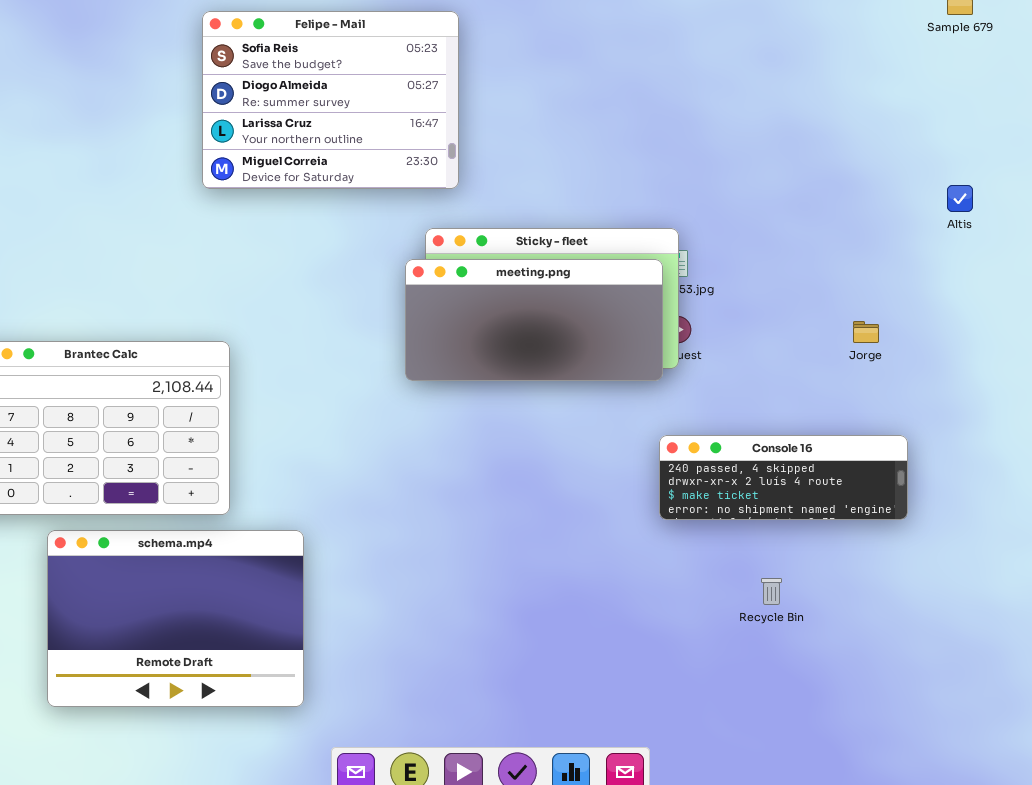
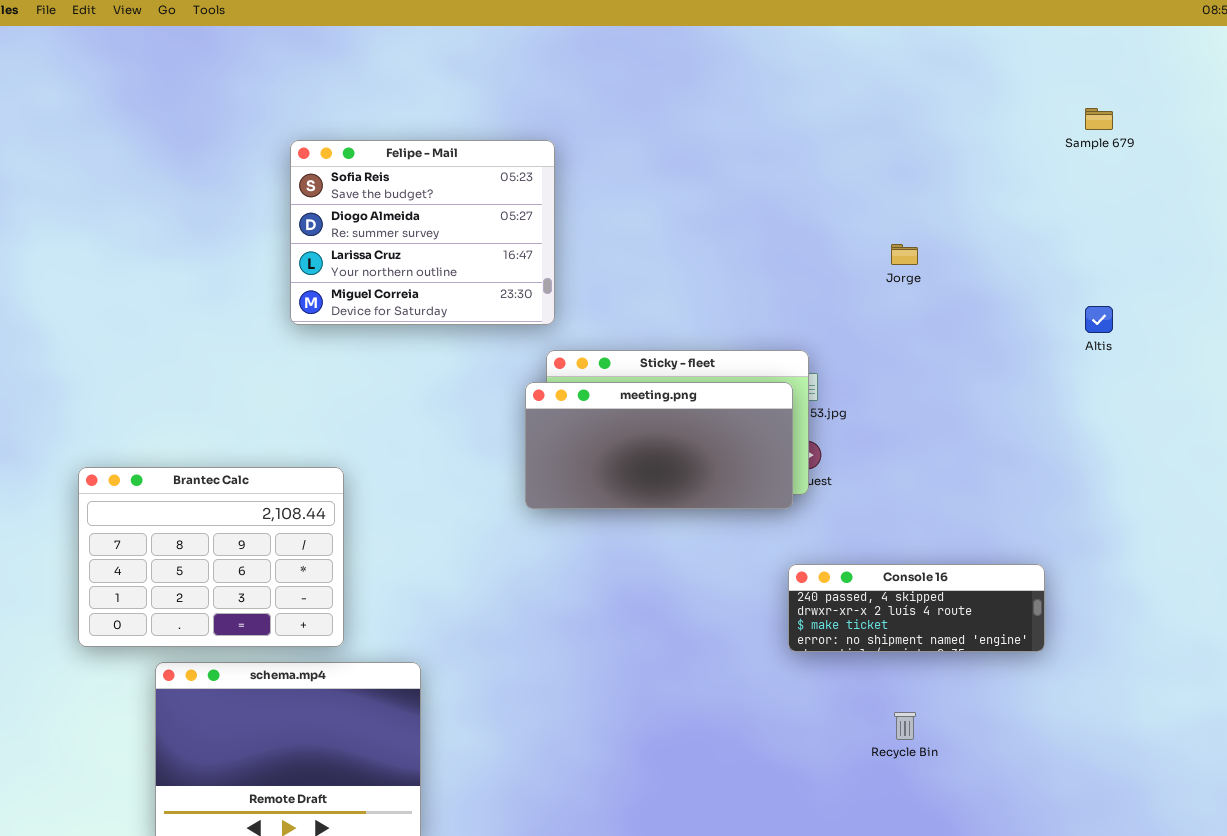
Felipe - Mail: [202,11,459,189] -> [290,140,555,325], moved
Jorge: [853,321,879,343] -> [891,244,918,265], moved

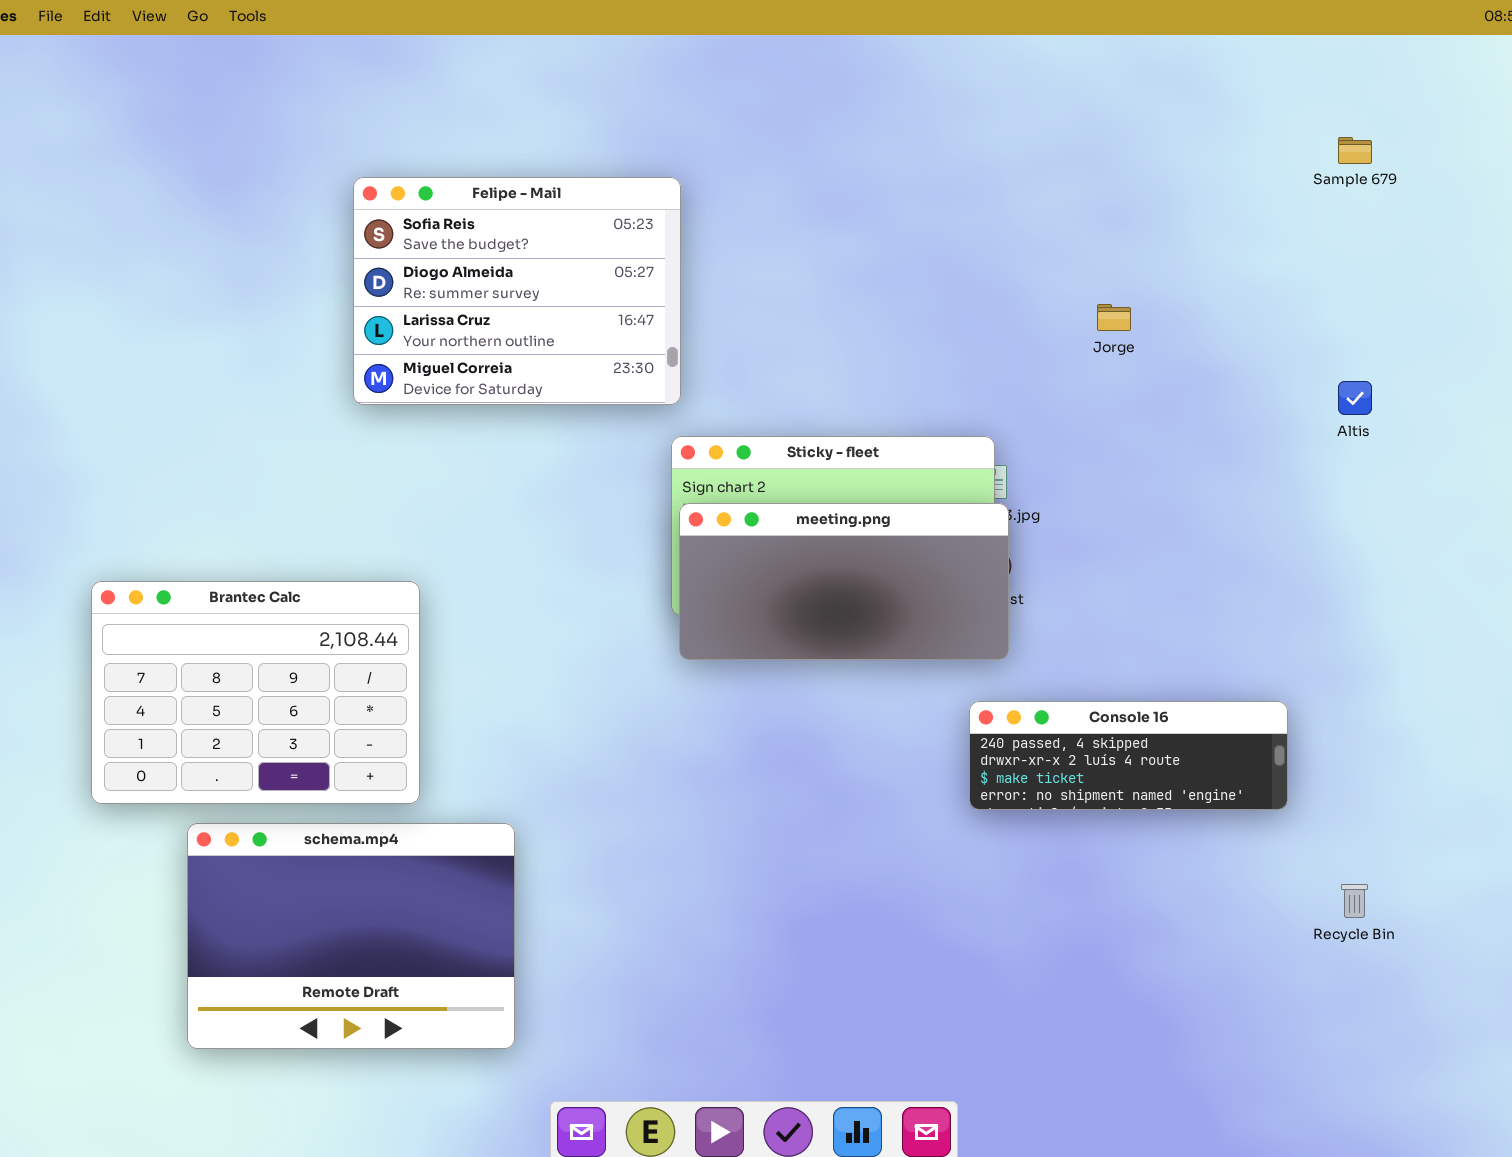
meeting.png: [525,382,793,509] -> [679,503,1009,660], moved
Recycle Bin: [894,712,916,740] -> [1341,884,1368,918], moved

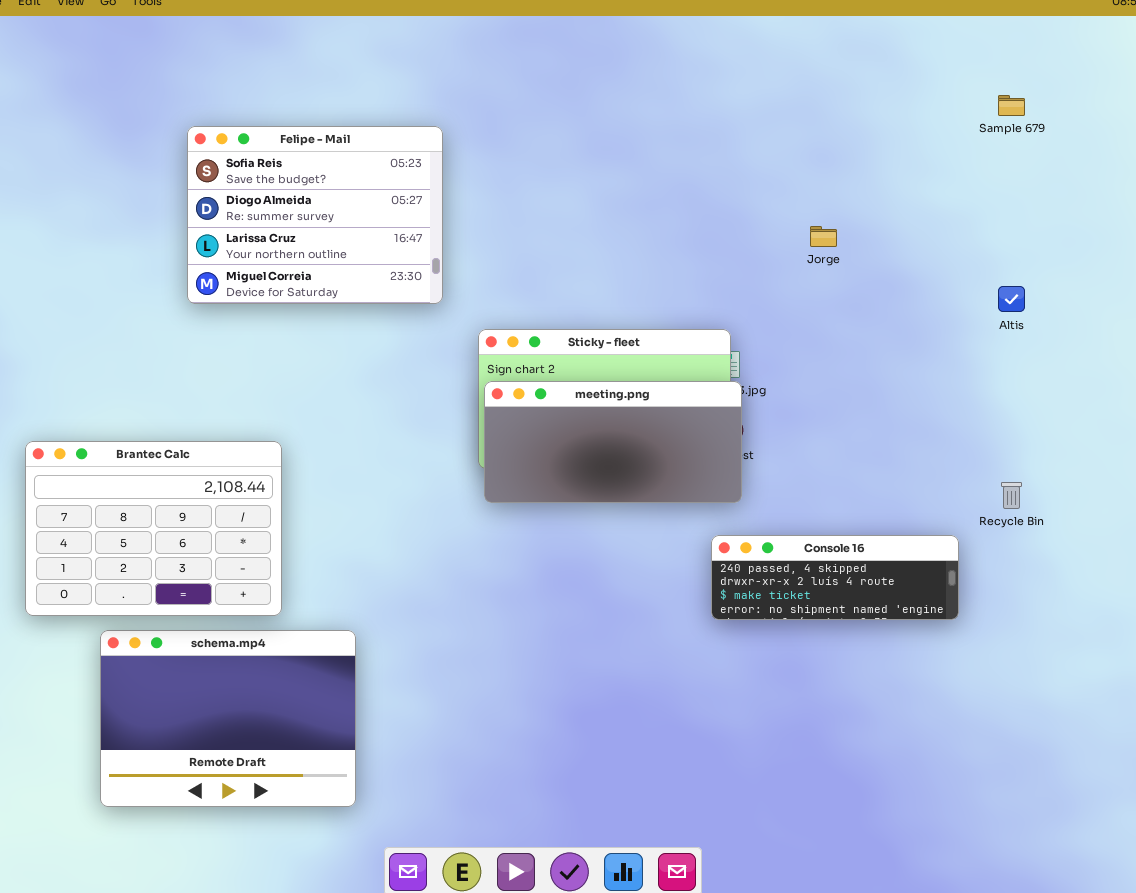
Felipe - Mail: [353,177,681,405] -> [187,126,443,304], moved
Recycle Bin: [1341,884,1368,918] -> [1001,482,1022,509], moved

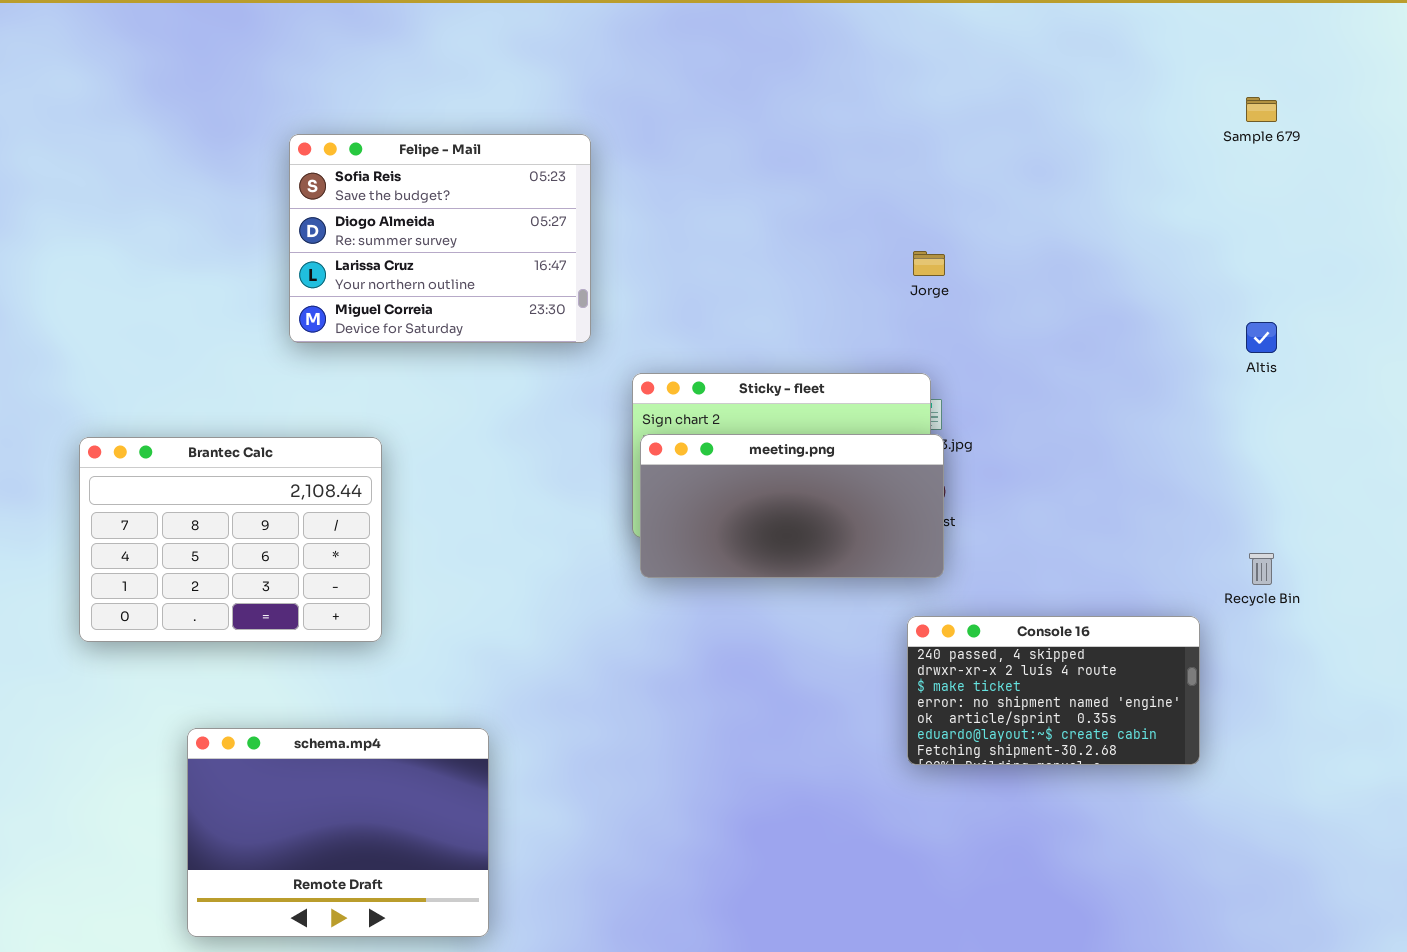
Jorge: [810,226,837,247] -> [913,251,945,276], moved
Brantec Calc: [25,441,282,616] -> [79,437,382,642], moved
Console 16: [711,535,959,620] -> [907,616,1200,765], resized

